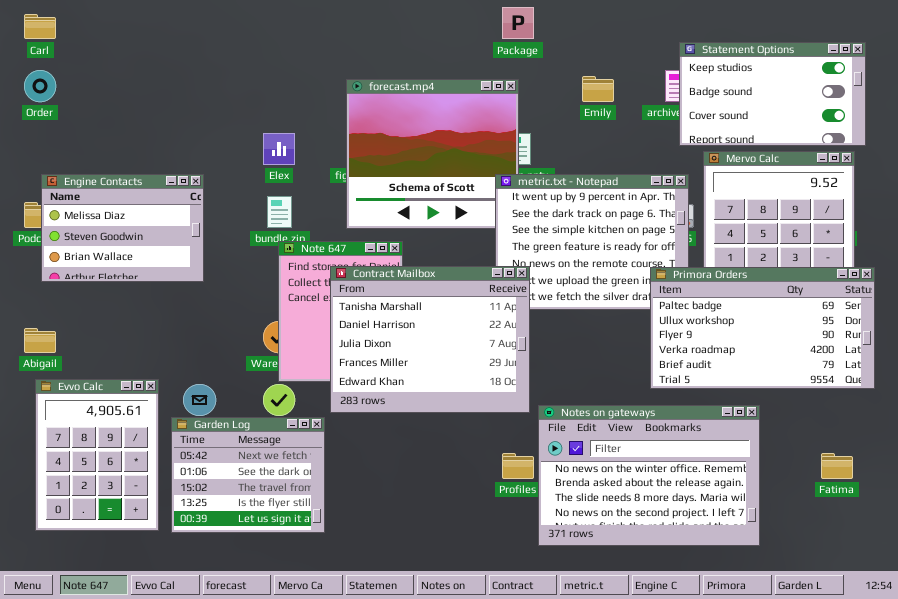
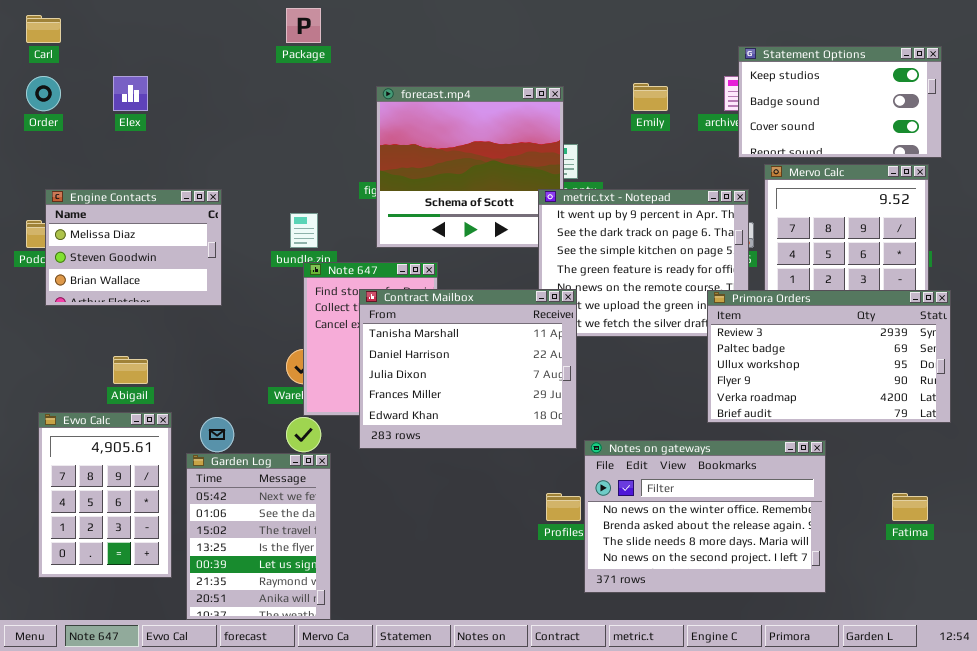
Package: [502,7,534,39] -> [286,8,321,43], moved
Elex: [263,133,295,165] -> [113,76,148,111], moved
Primora Orders: [650,267,875,389] -> [707,290,951,423], scrolled up 1 row
Abigail: [24,328,56,353] -> [113,356,148,384], moved
Garden Log: [171,417,325,533] -> [186,453,331,620], resized

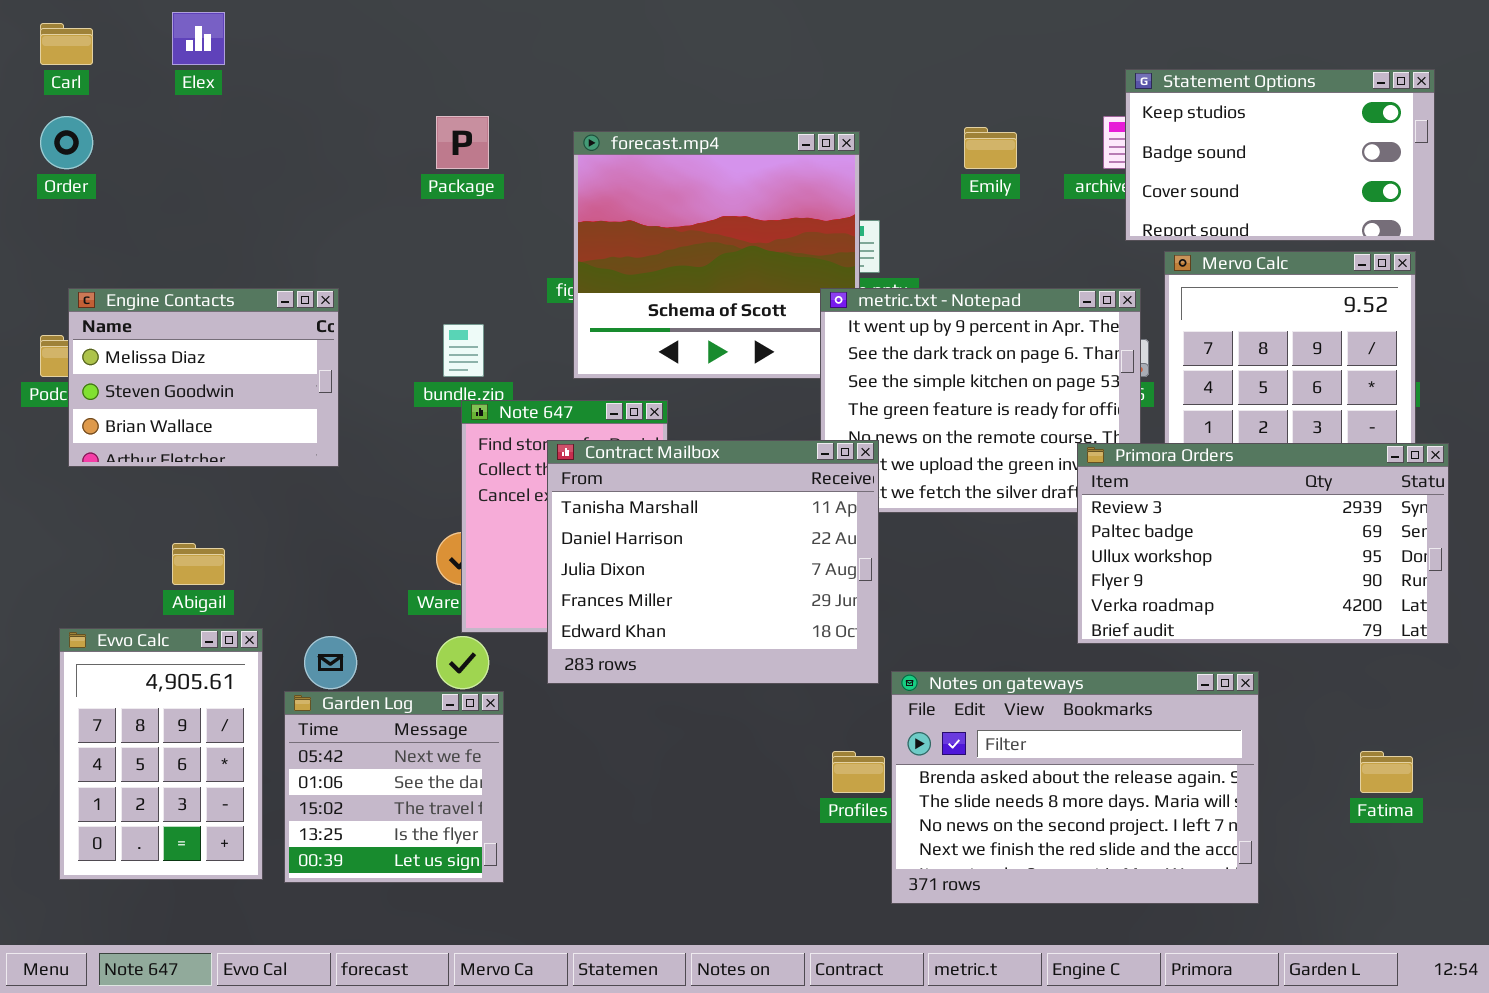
Package: [286,8,321,43] -> [436,116,489,169], moved
Elex: [113,76,148,111] -> [172,12,225,65], moved
Notes on gateways: [584,440,826,593] -> [891,671,1259,904], scrolled down 1 row
Garden Log: [186,453,331,620] -> [284,691,504,883], resized

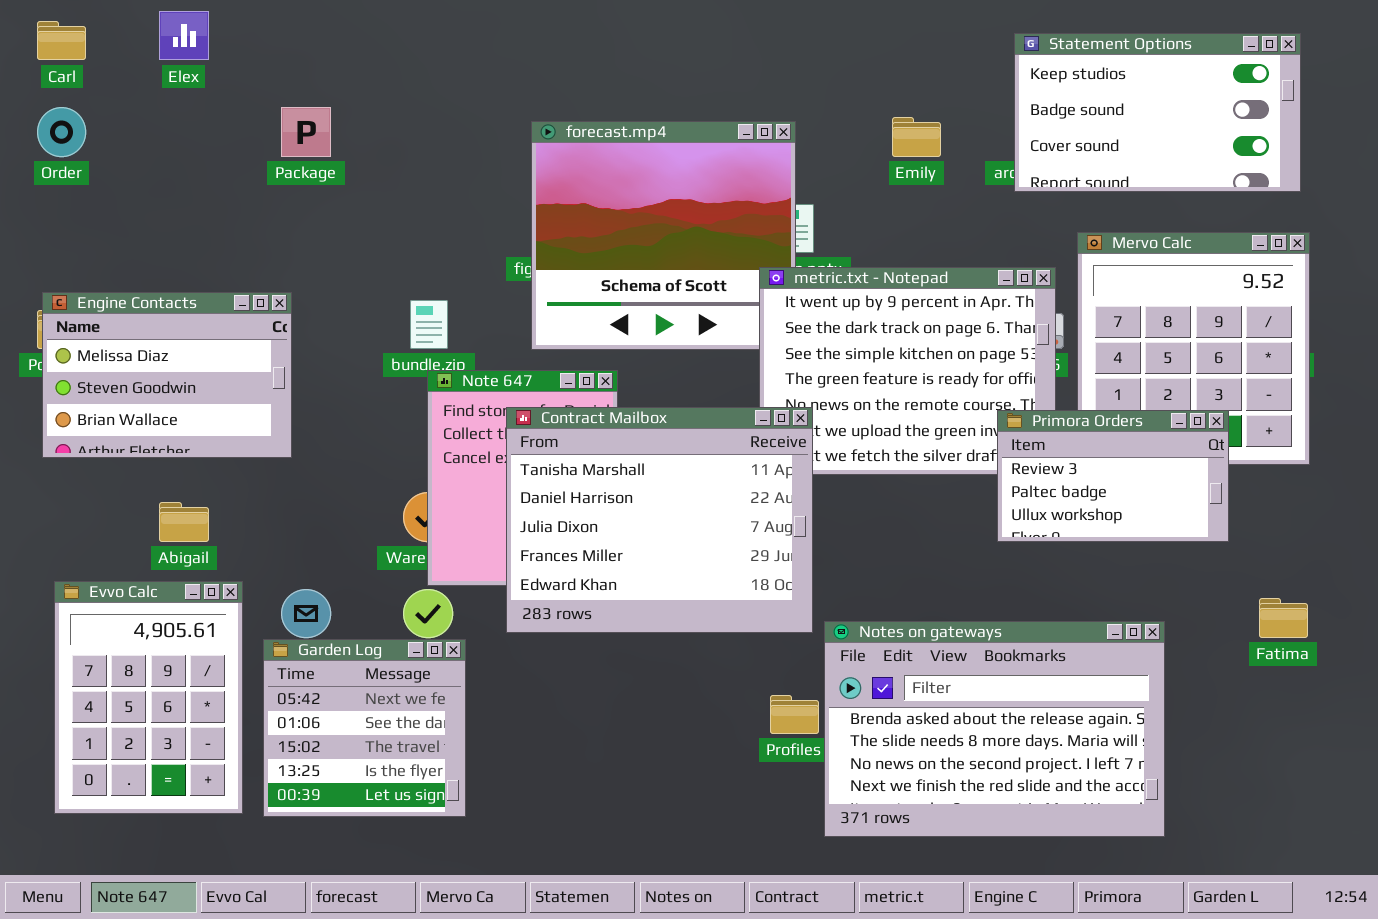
Statement Options: [1125,69,1435,241] -> [1014,33,1301,192], moved
Package: [436,116,489,169] -> [281,107,331,157], moved
Engine Contacts: [68,288,339,467] -> [42,292,292,458], moved
Primora Orders: [1077,443,1449,644] -> [997,410,1229,542], resized
Fatima: [1360,751,1413,793] -> [1259,598,1308,638], moved

